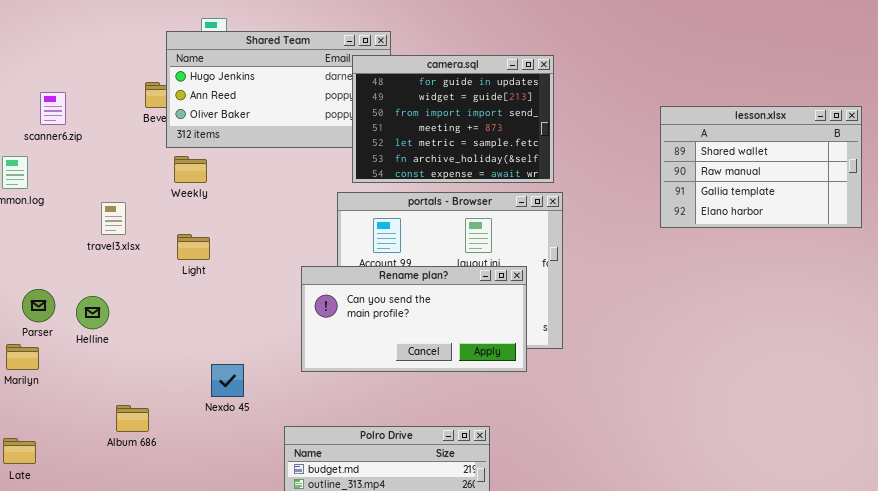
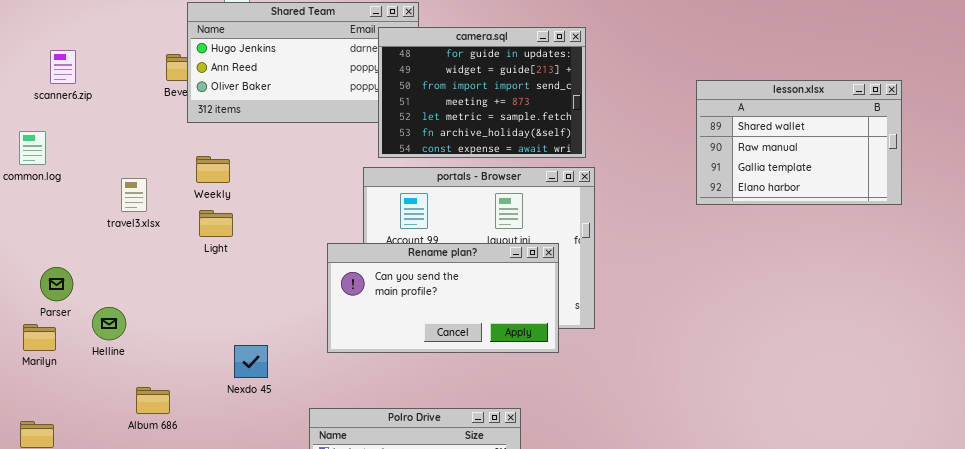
scanner6.zip: [40,92,66,125] -> [50,50,76,84], moved
Weekly: [174,156,207,183] -> [196,156,230,183], moved
Helline: [76,296,109,329] -> [92,307,126,340], moved

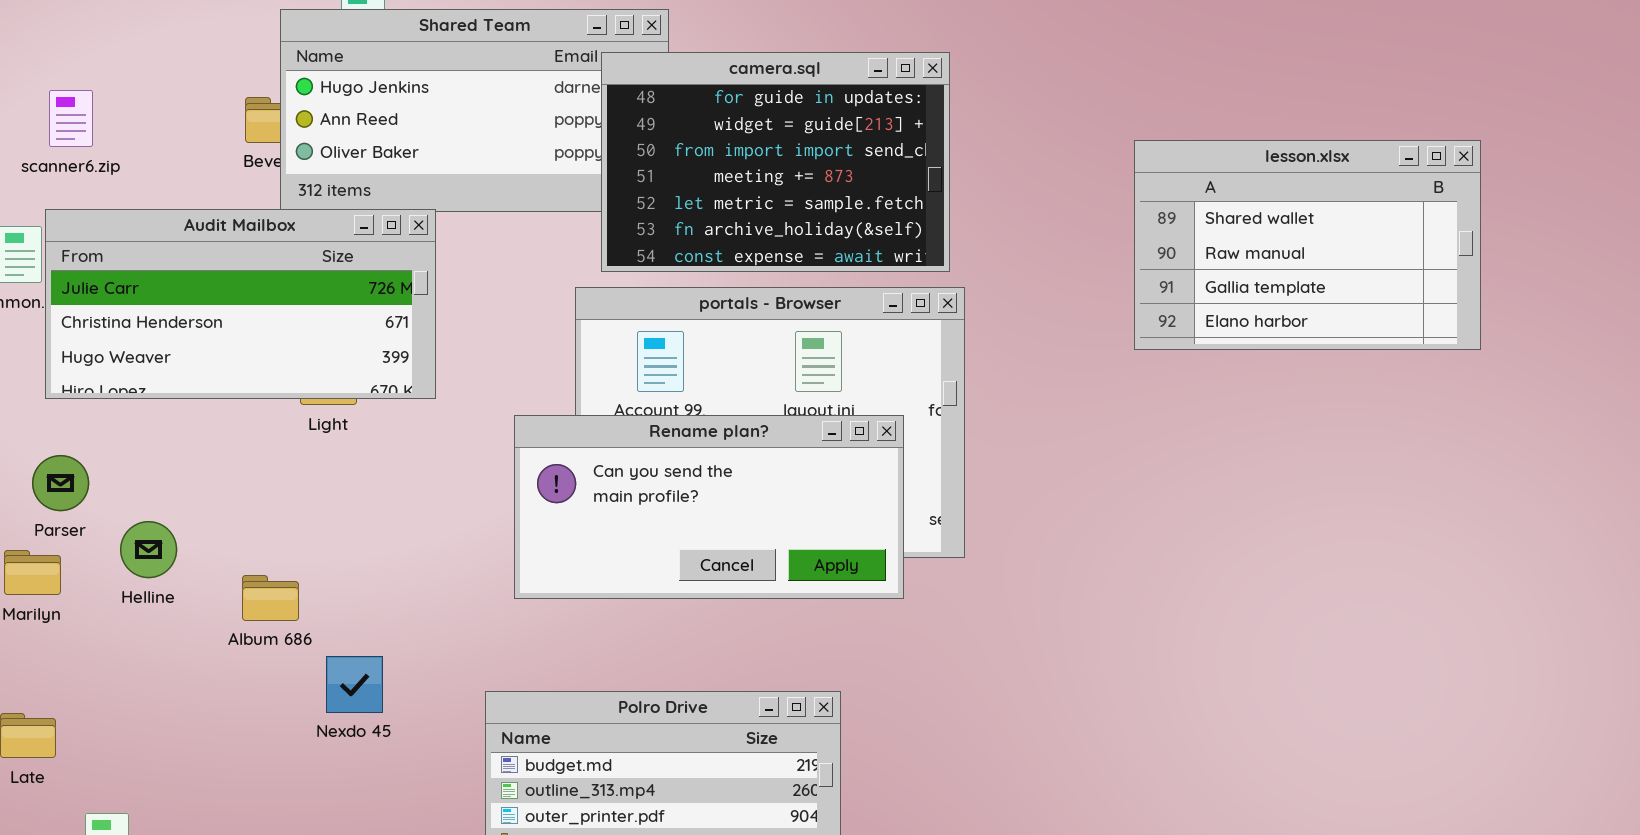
Audit Mailbox: none -> [45,209,436,399], opened
Nexdo 45: [234,345,268,378] -> [326,656,383,713], moved
Album 686: [136,387,170,414] -> [242,575,299,621], moved

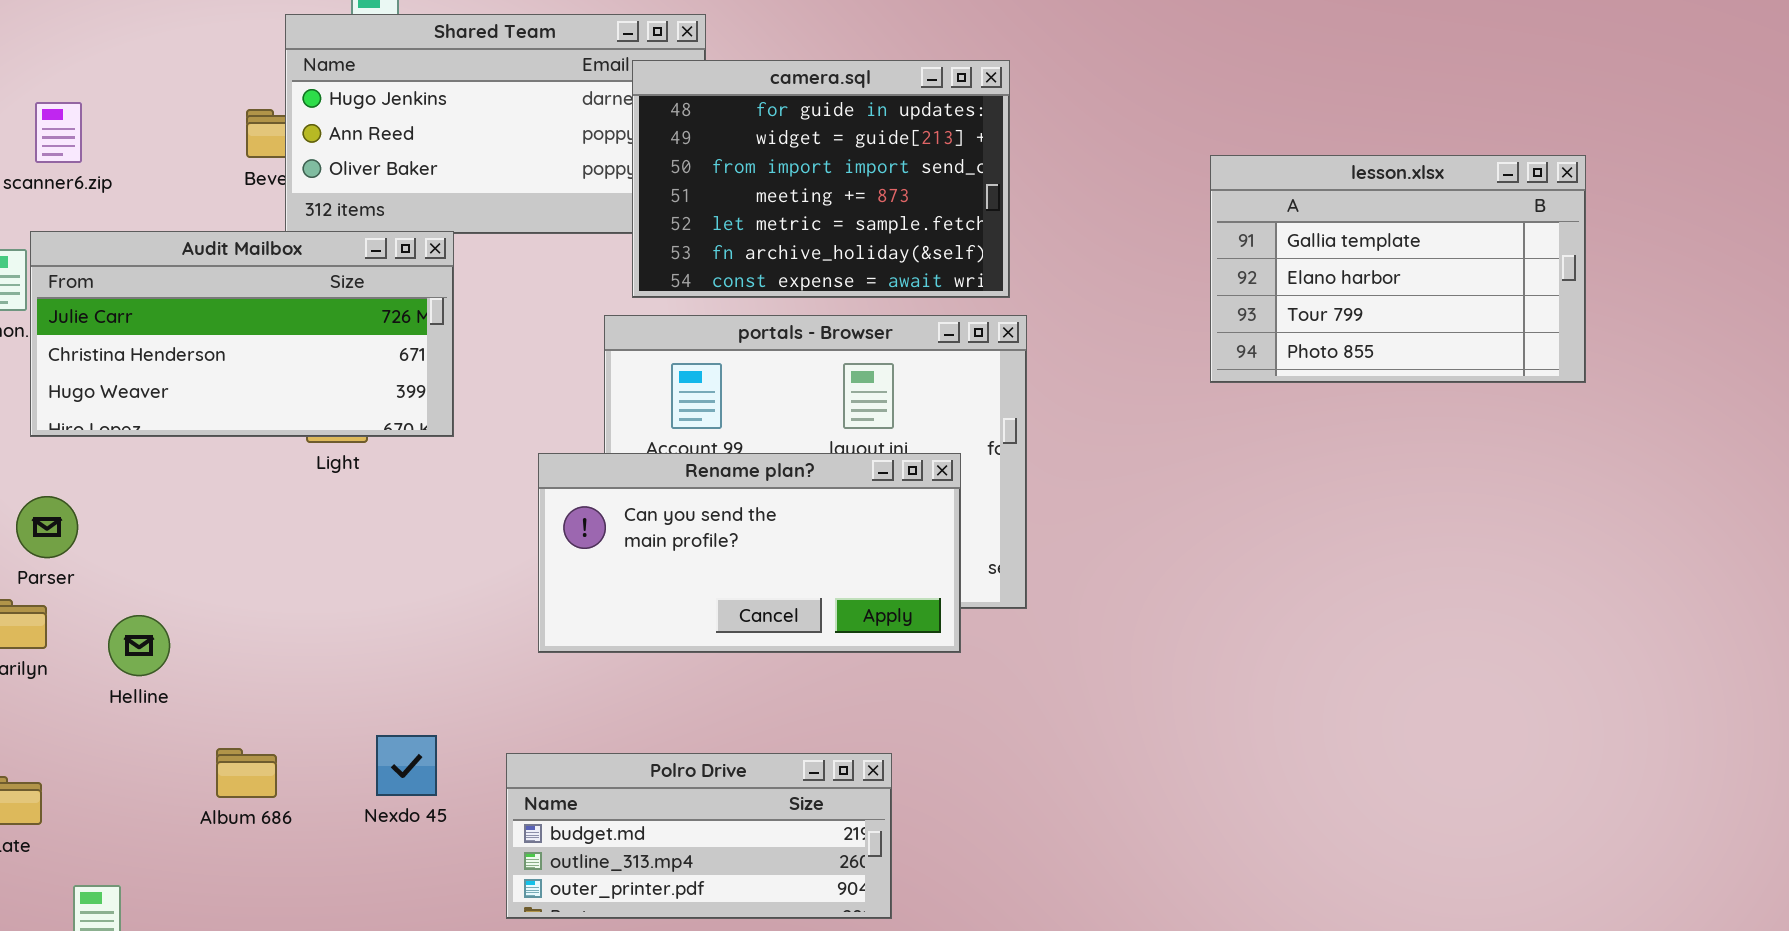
lesson.xlsx: [1134,140,1481,350] -> [1210,155,1586,383], scrolled down 2 rows
Helline: [120,521,177,578] -> [108,615,170,676], moved
Album 686: [242,575,299,621] -> [216,748,277,798], moved
Nexdo 45: [326,656,383,713] -> [376,735,437,796], moved

